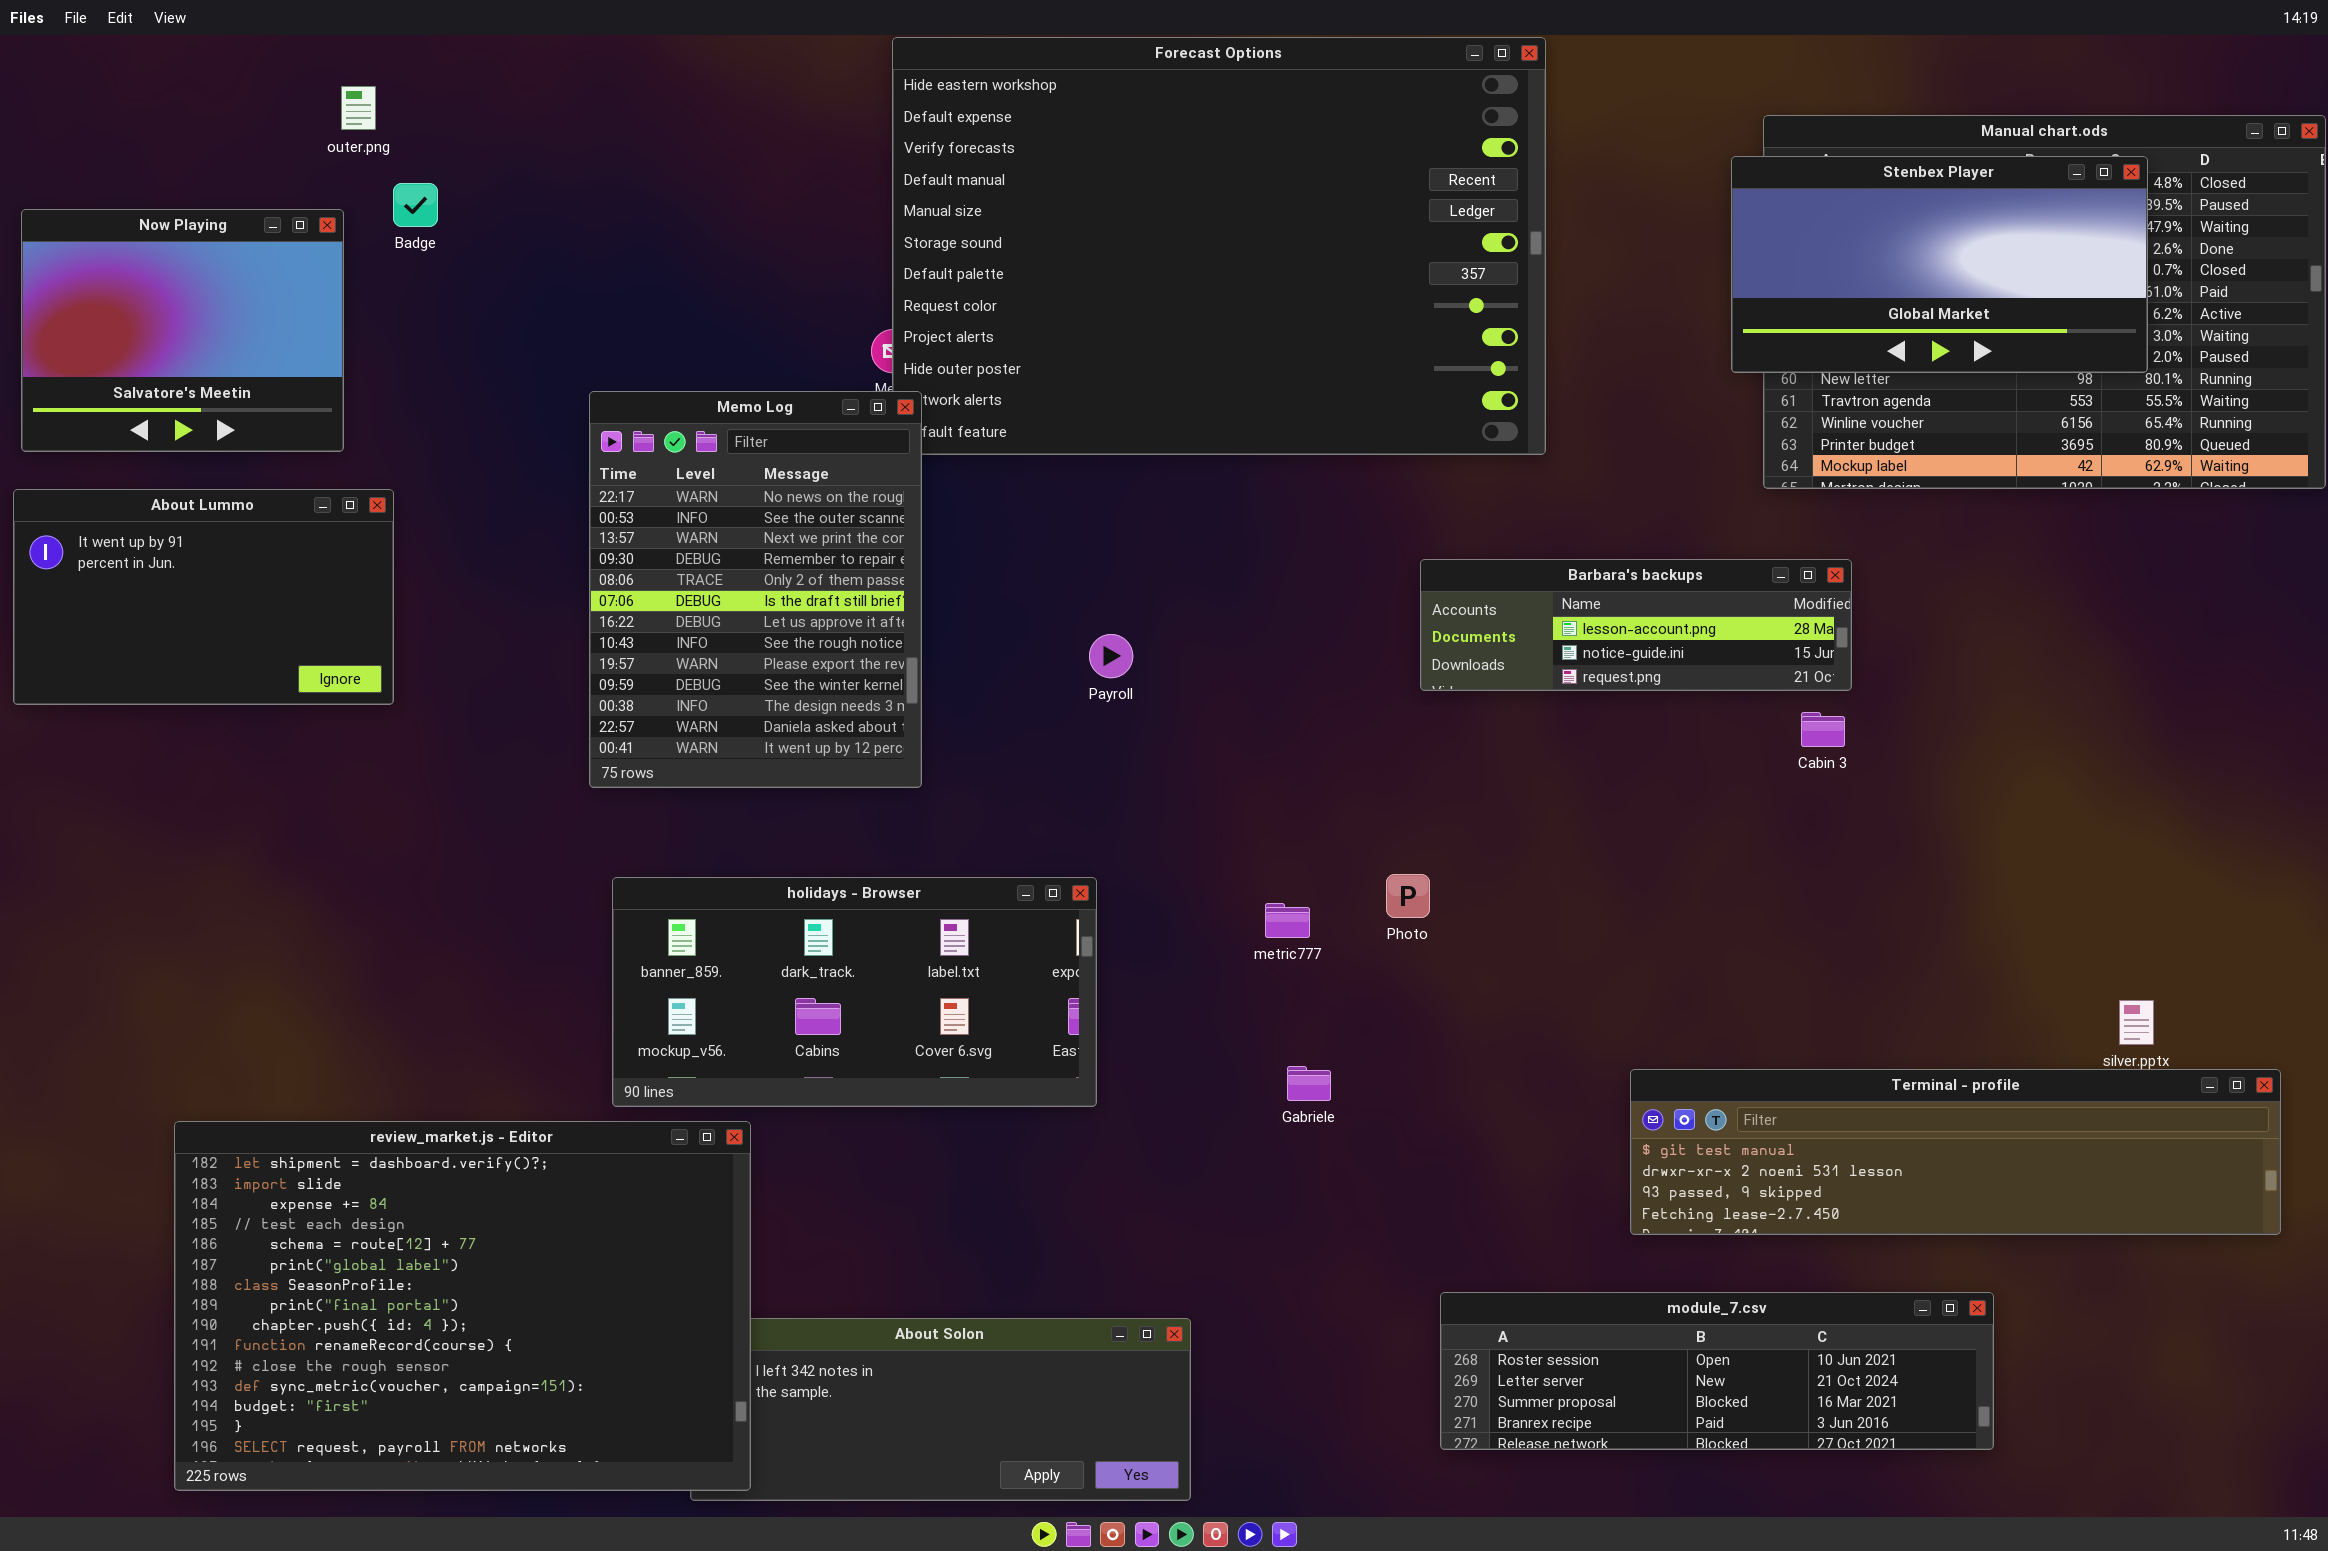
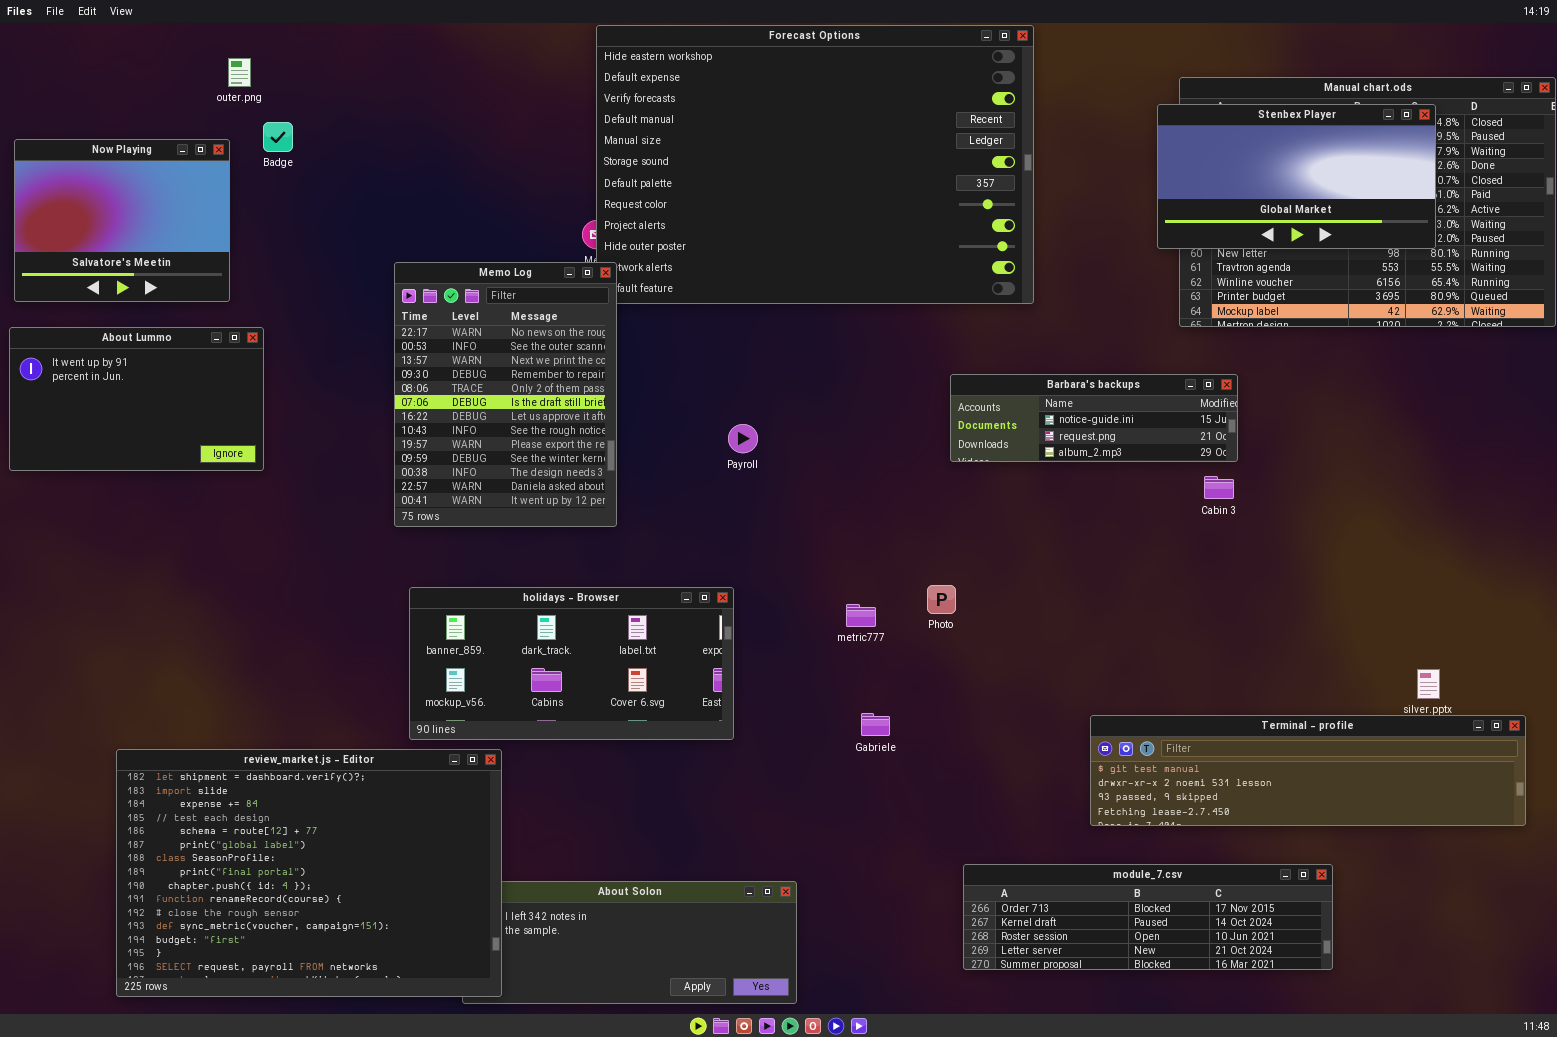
Barbara's backups: [1420,559,1852,691] -> [950,374,1238,462], scrolled down 1 row
module_7.csv: [1440,1292,1994,1450] -> [963,864,1333,970], scrolled up 2 rows

